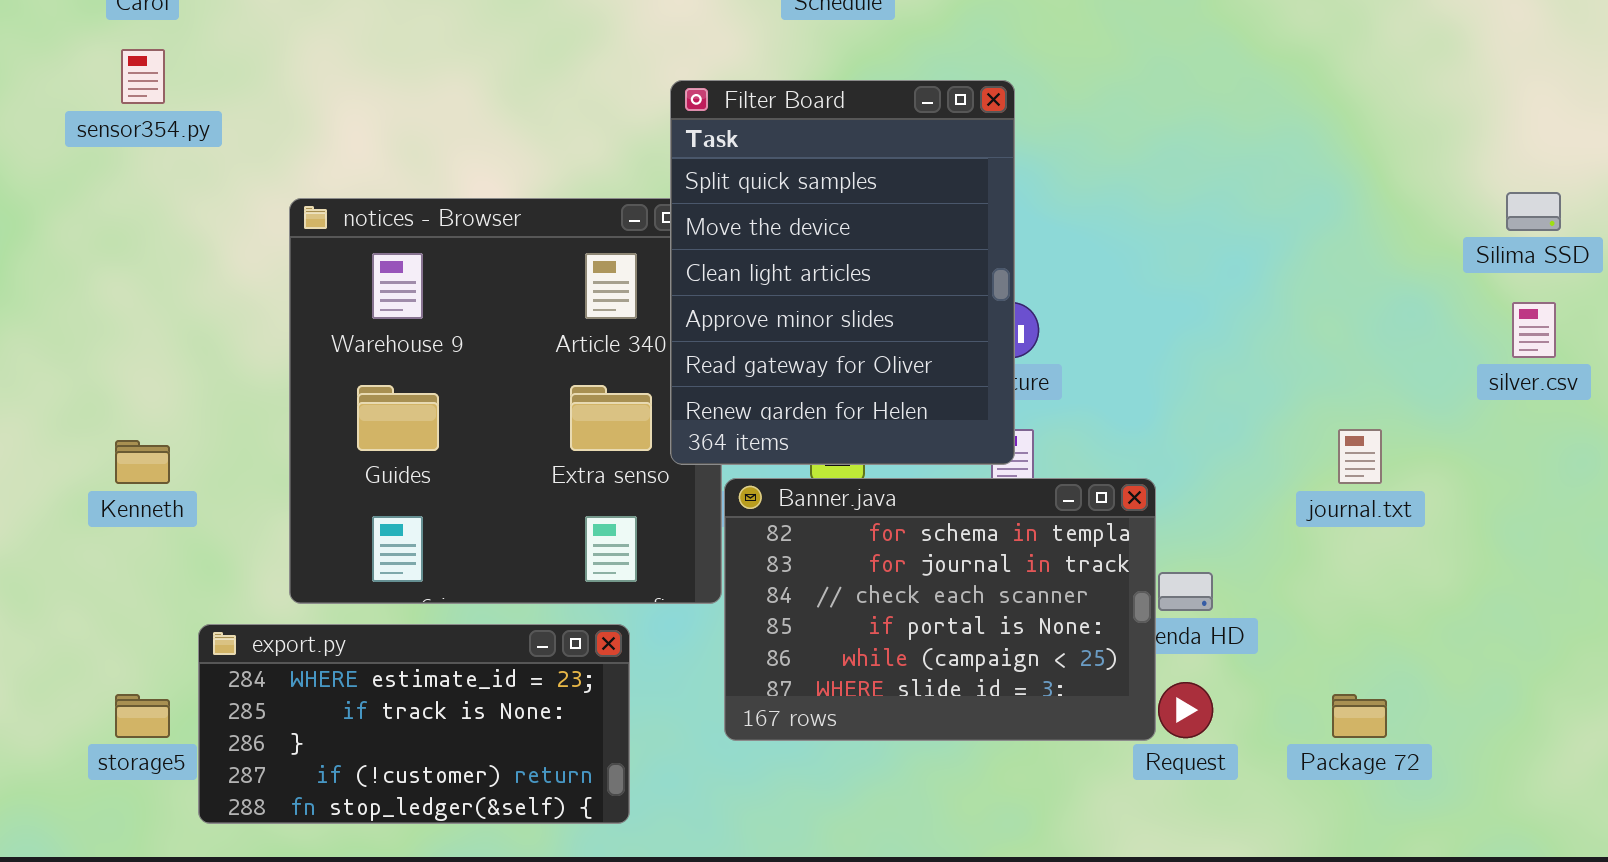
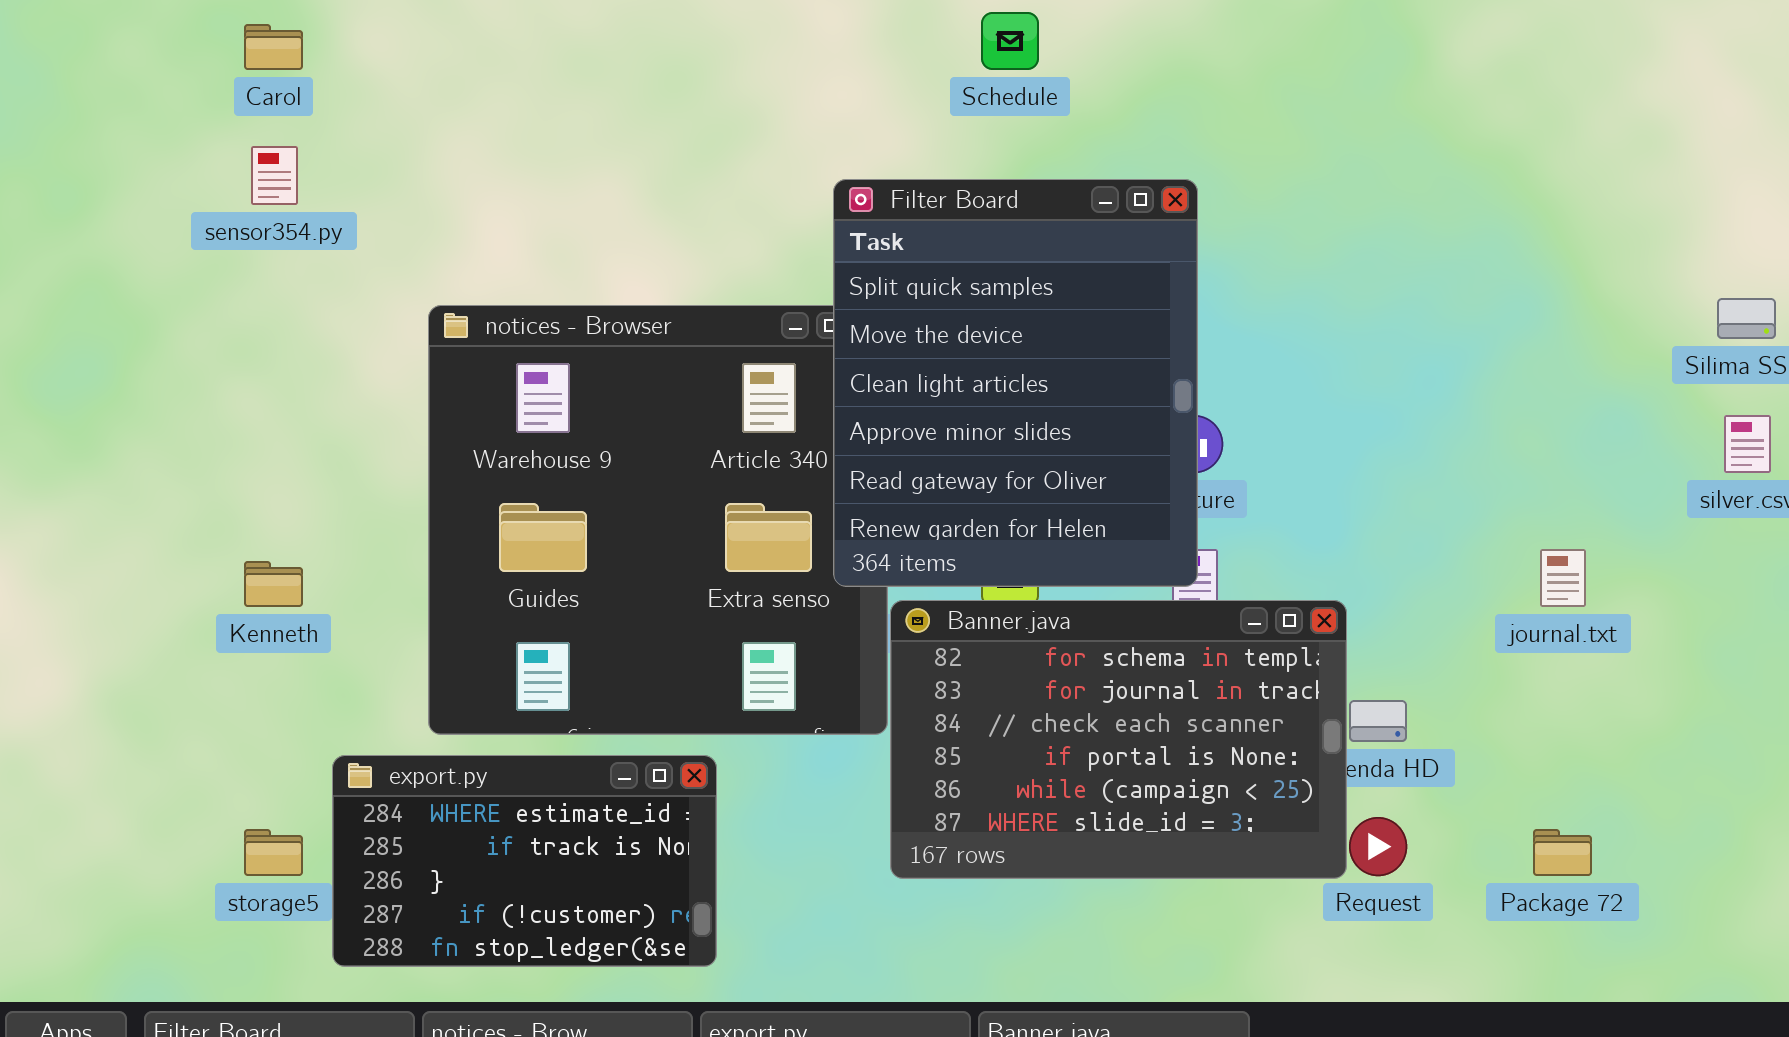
export.py: [198,624,630,824] -> [332,755,717,967], resized

